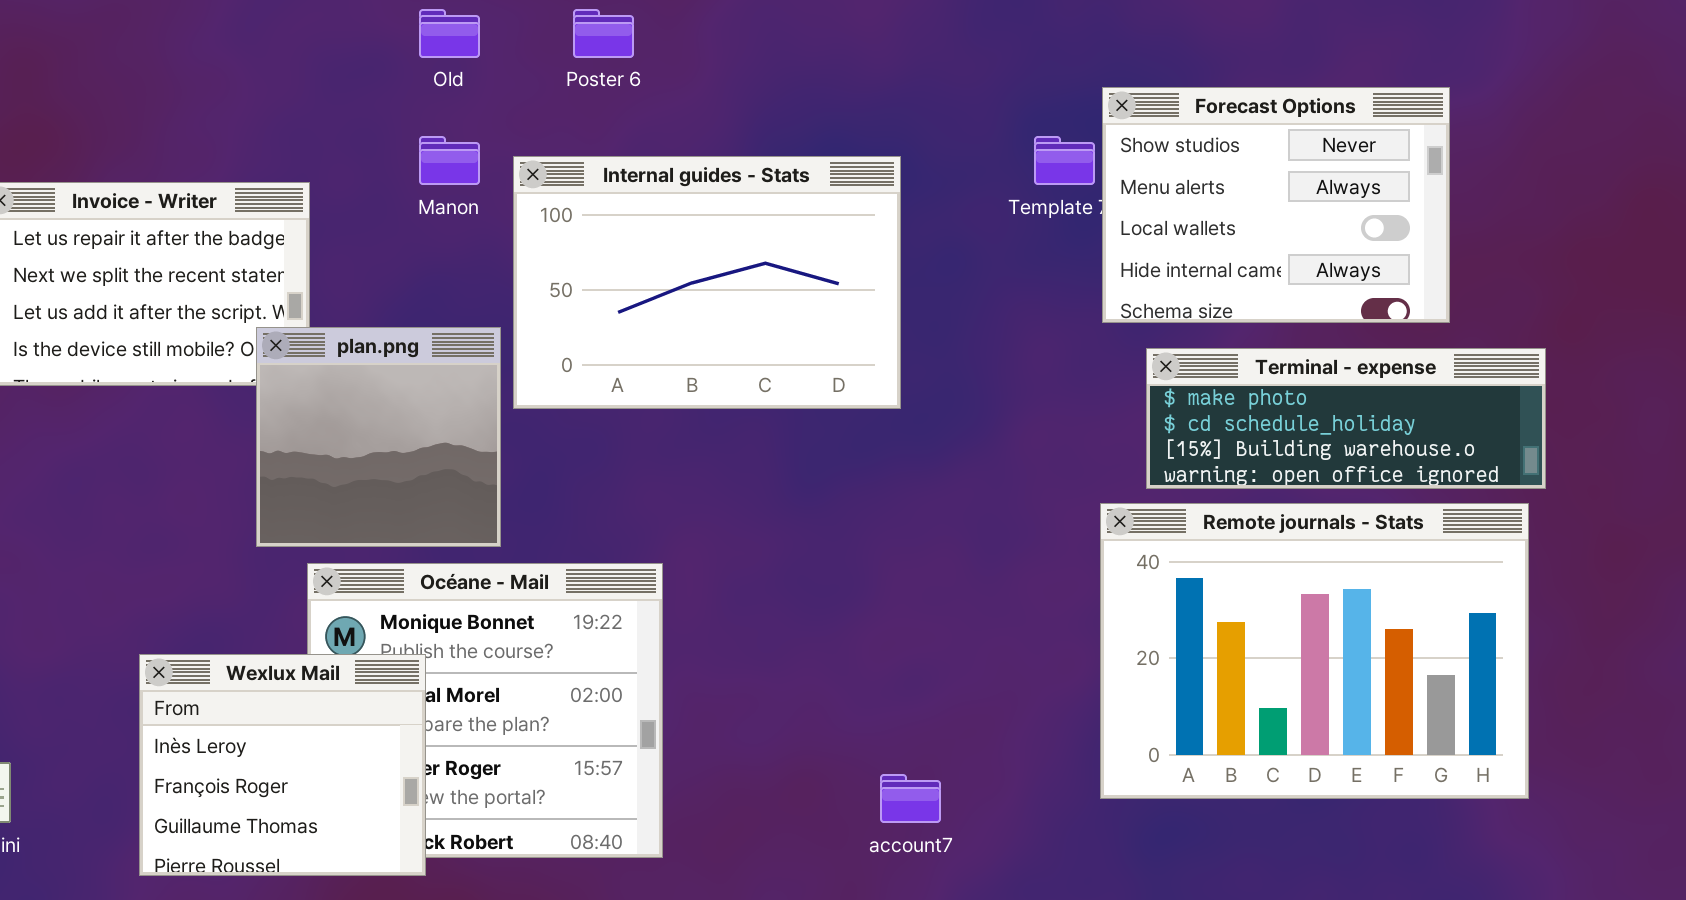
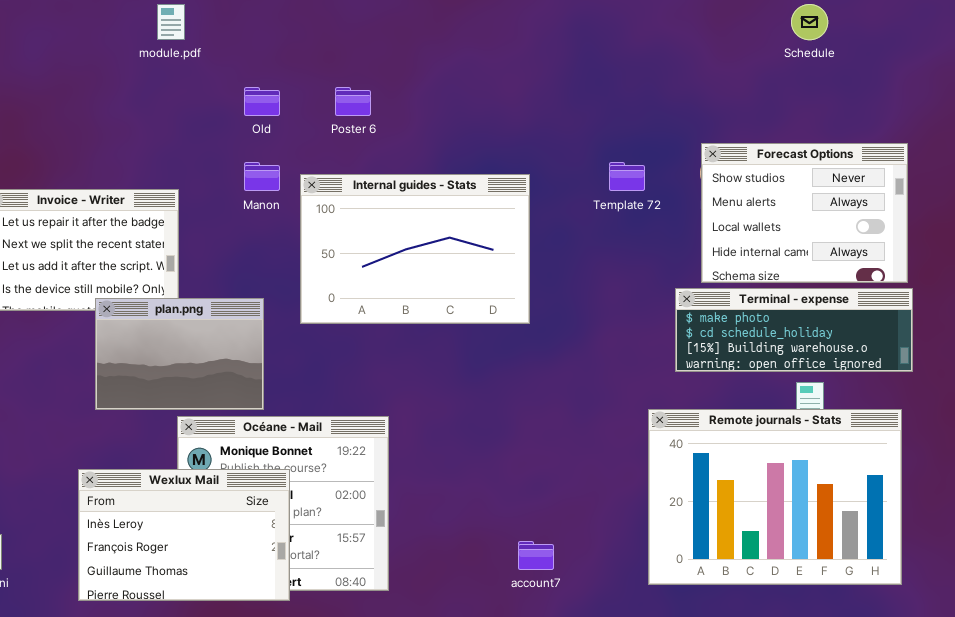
Forecast Options: [1102,87,1450,323] -> [701,143,908,283], moved
plan.png: [256,327,501,547] -> [95,298,264,410], moved, resized
Remote journals - Stats: [1100,503,1529,799] -> [648,409,902,585], moved
Wexlux Mail: [139,654,426,876] -> [78,469,290,601], resized

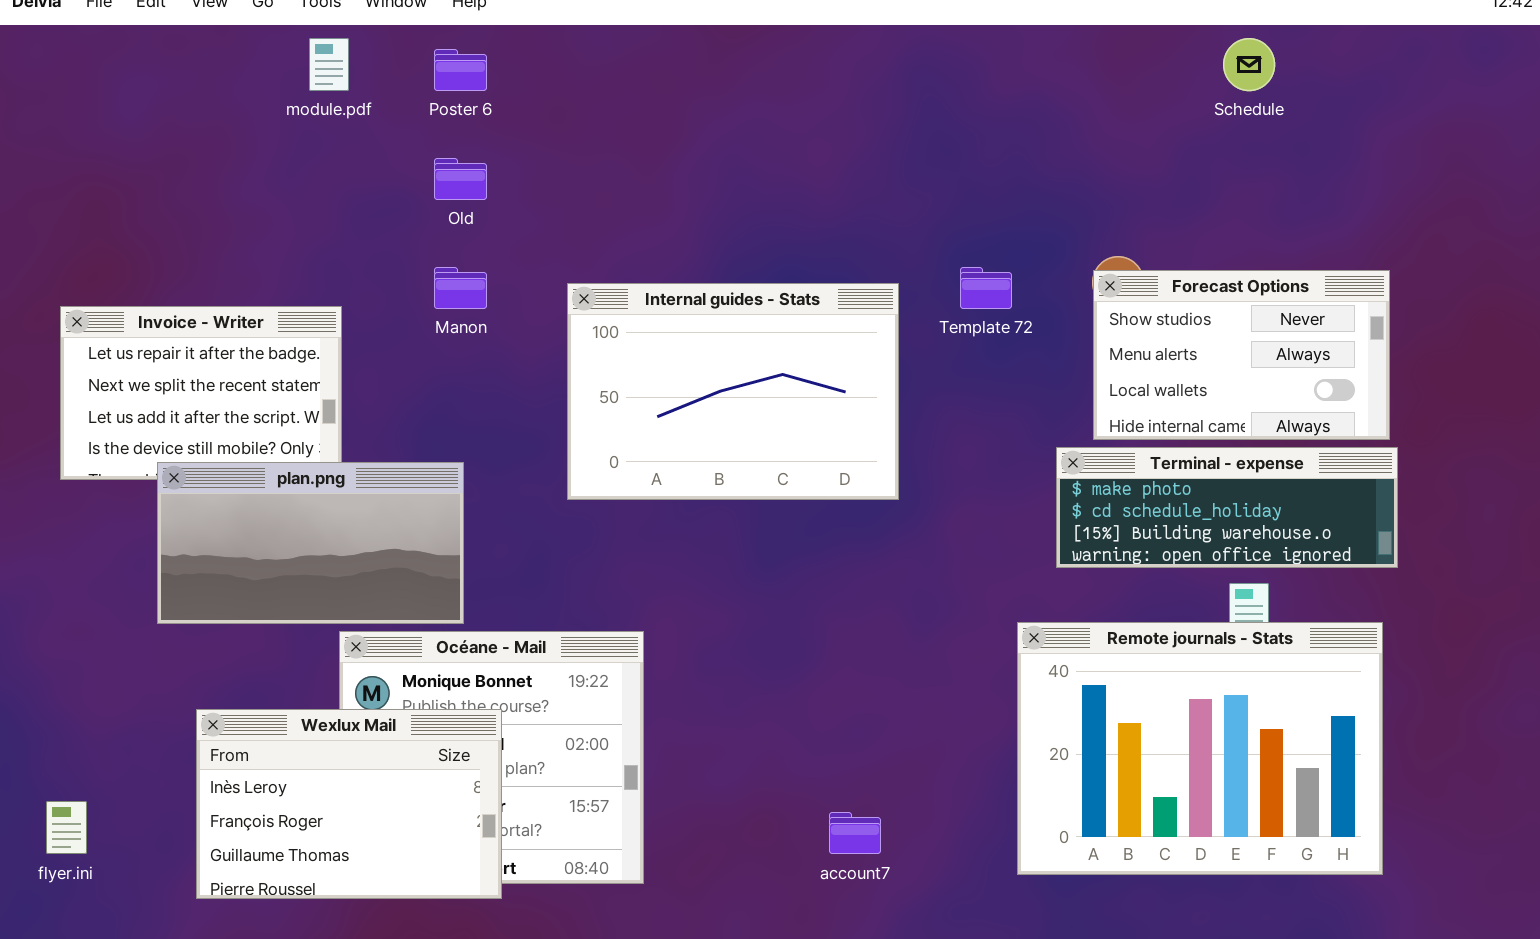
Poster 6: [335,87,371,116] -> [434,49,487,91], moved
Forecast Options: [701,143,908,283] -> [1093,270,1390,440], resized
Internal guides - Stats: [300,174,530,324] -> [567,283,899,500], moved
plan.png: [95,298,264,410] -> [157,462,464,624], resized

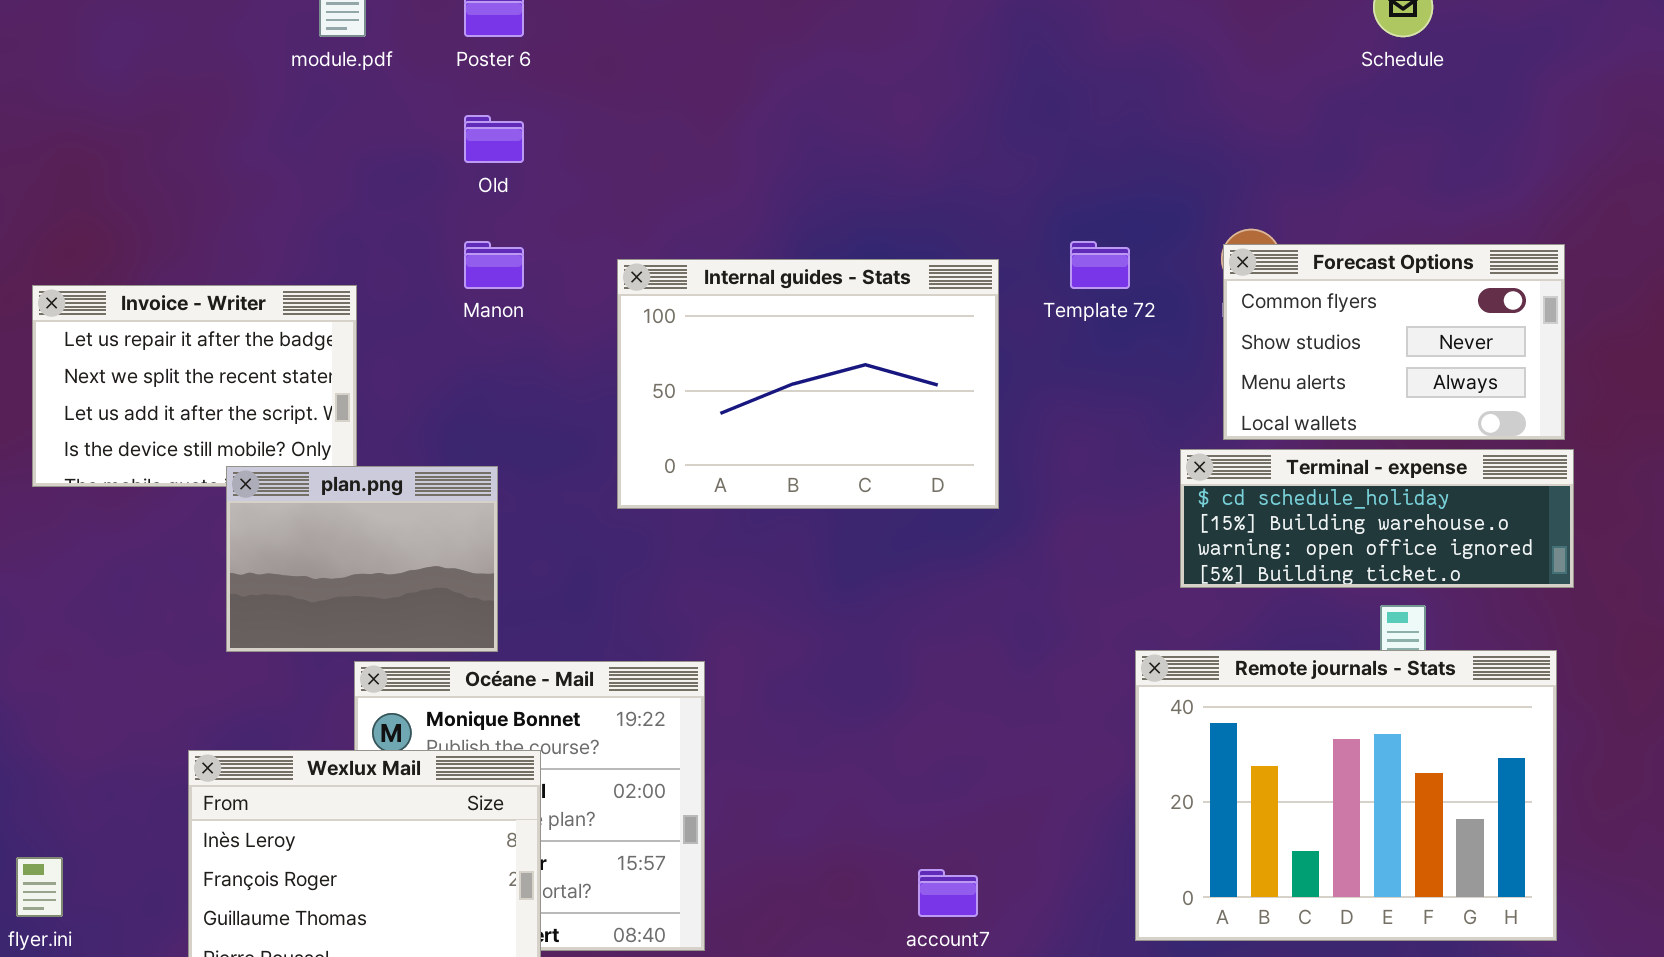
Forecast Options: [1093,270,1390,440] -> [1223,244,1565,440], scrolled up 1 row
Terminal - expense: [1056,447,1398,568] -> [1180,449,1574,588], scrolled down 1 row
plan.png: [157,462,464,624] -> [226,466,498,652], resized

